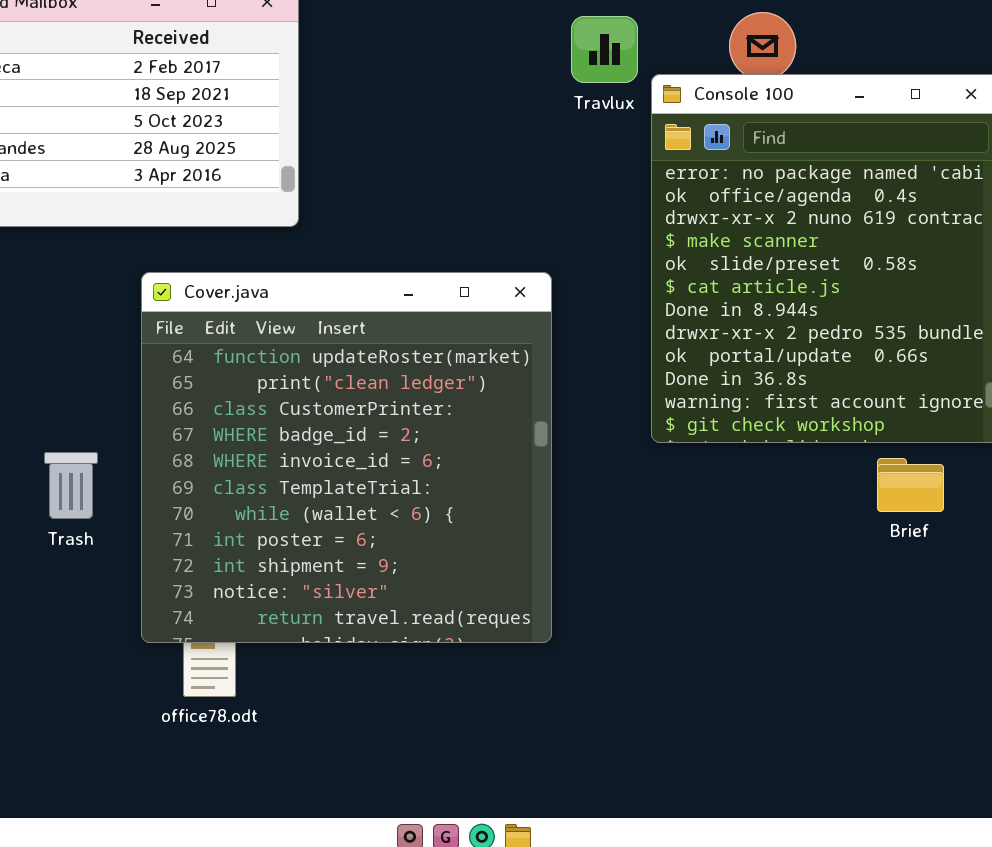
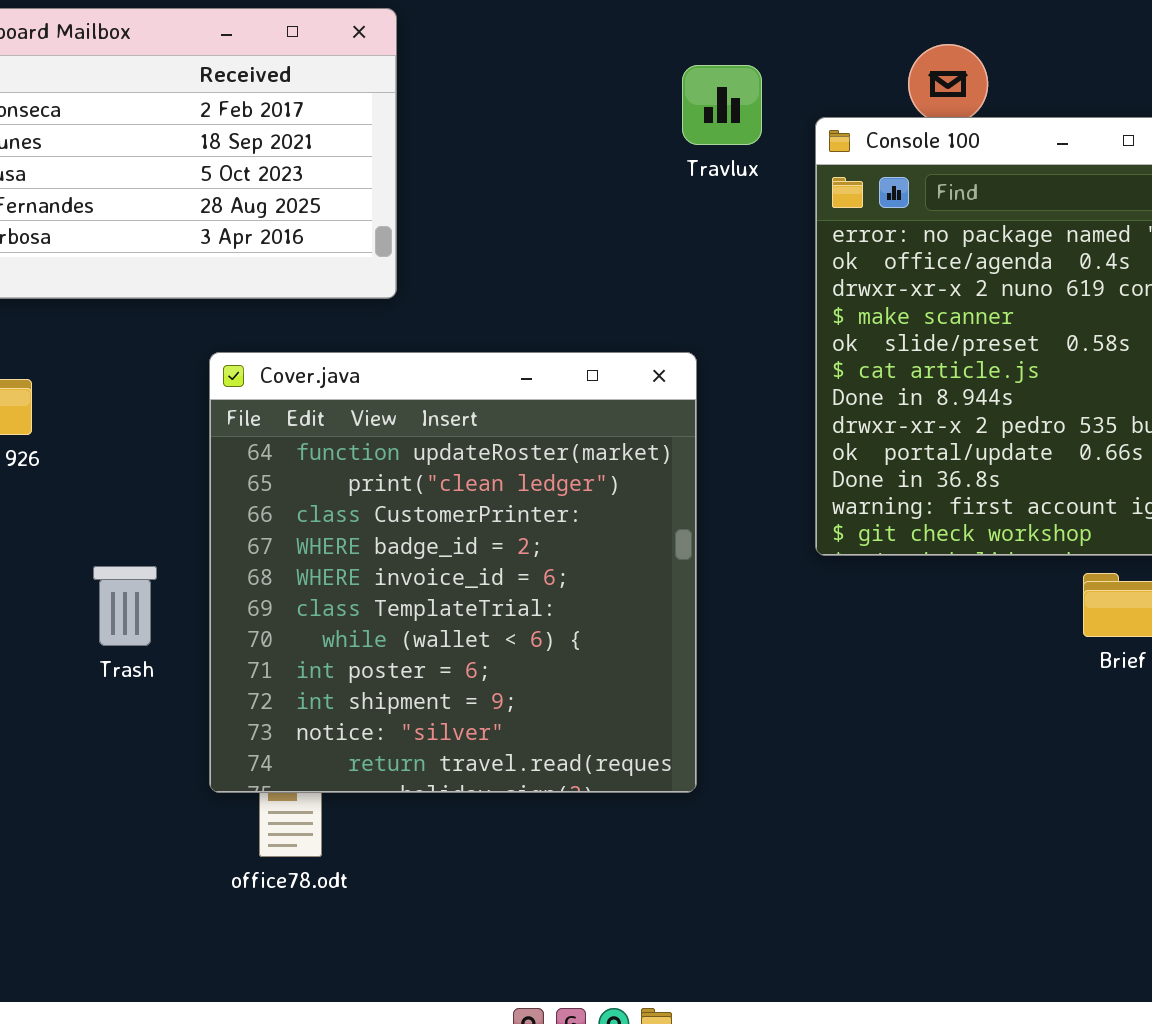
Travlux: [571,16,638,83] -> [682,65,762,145], moved

